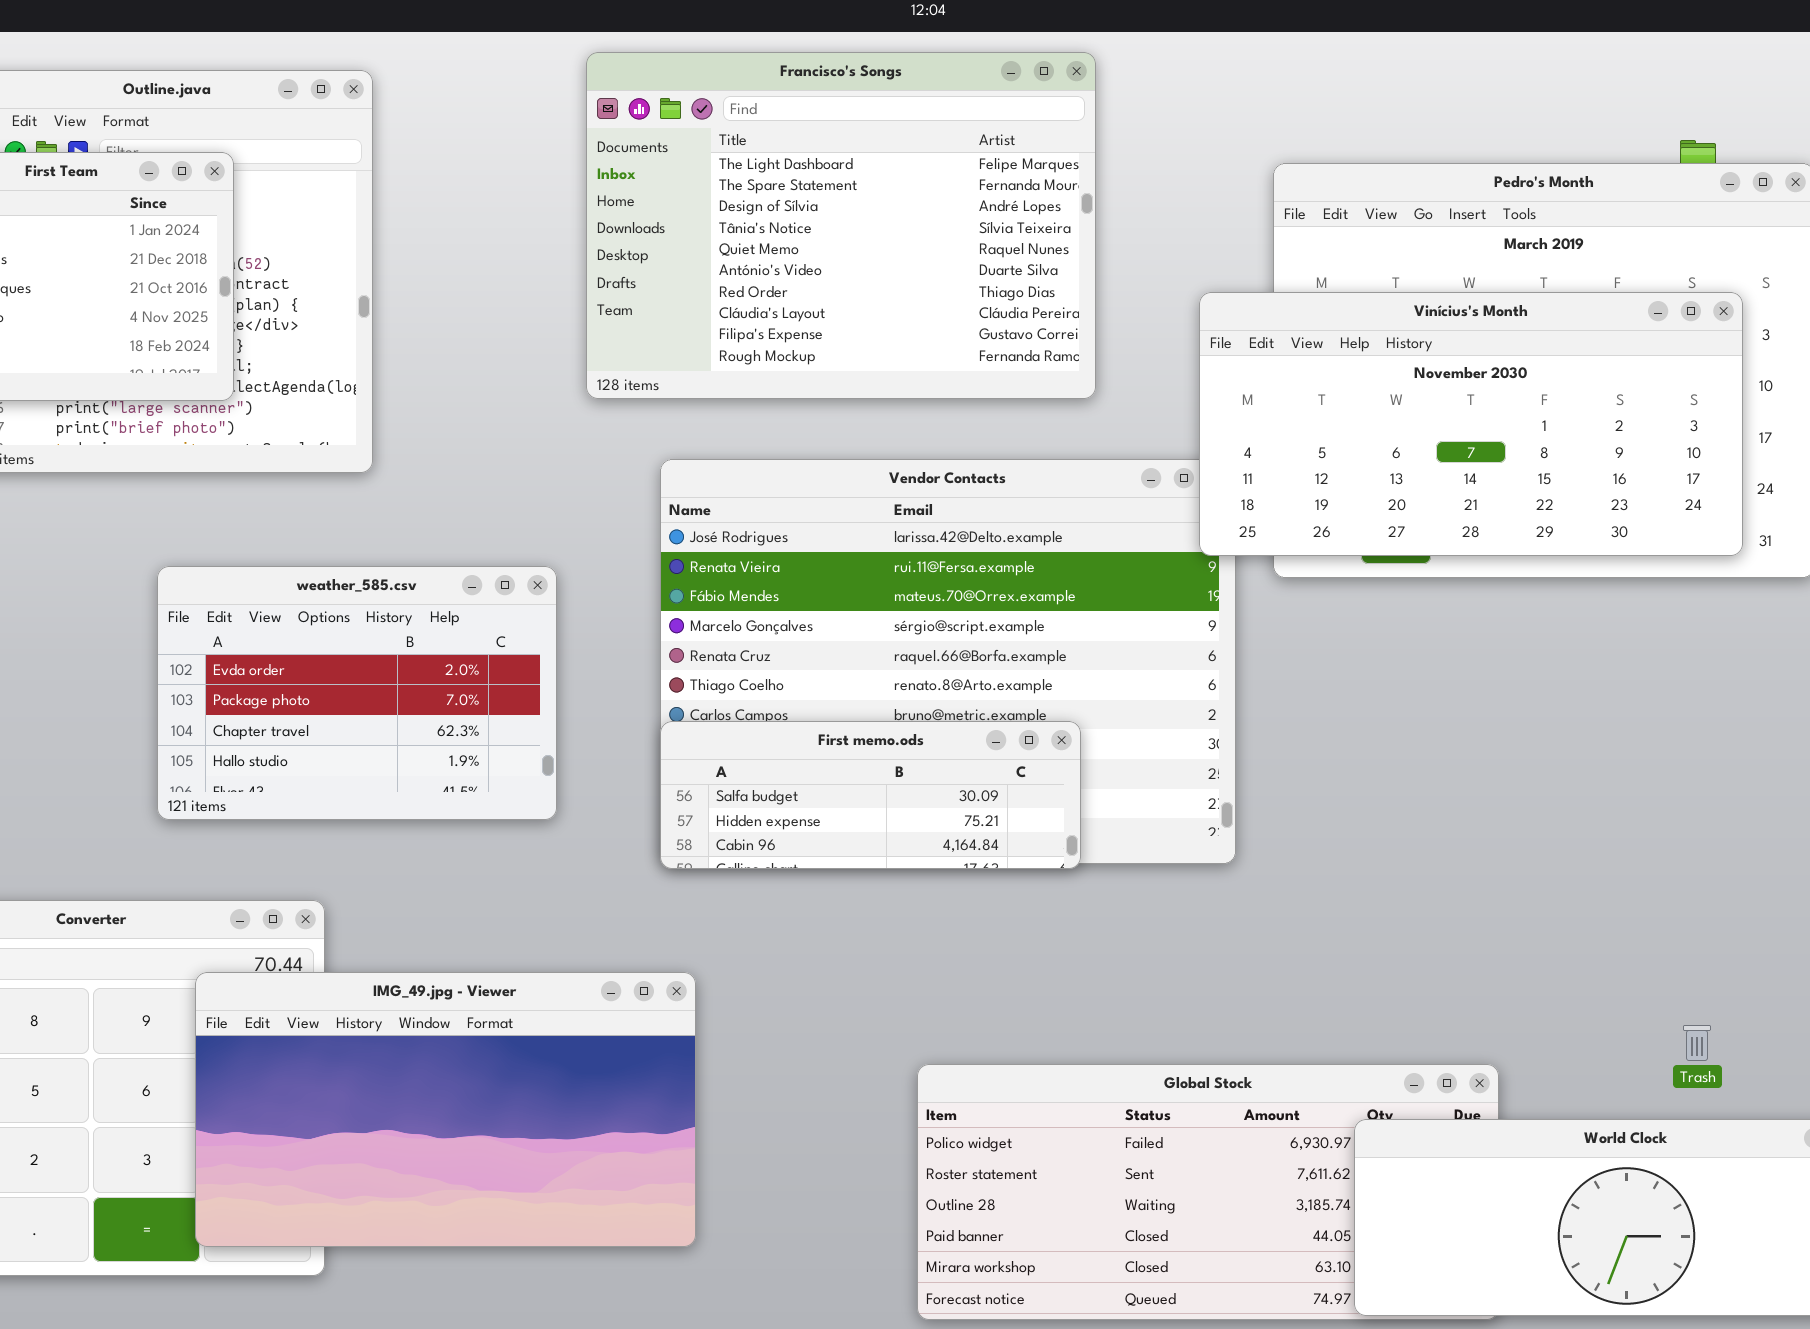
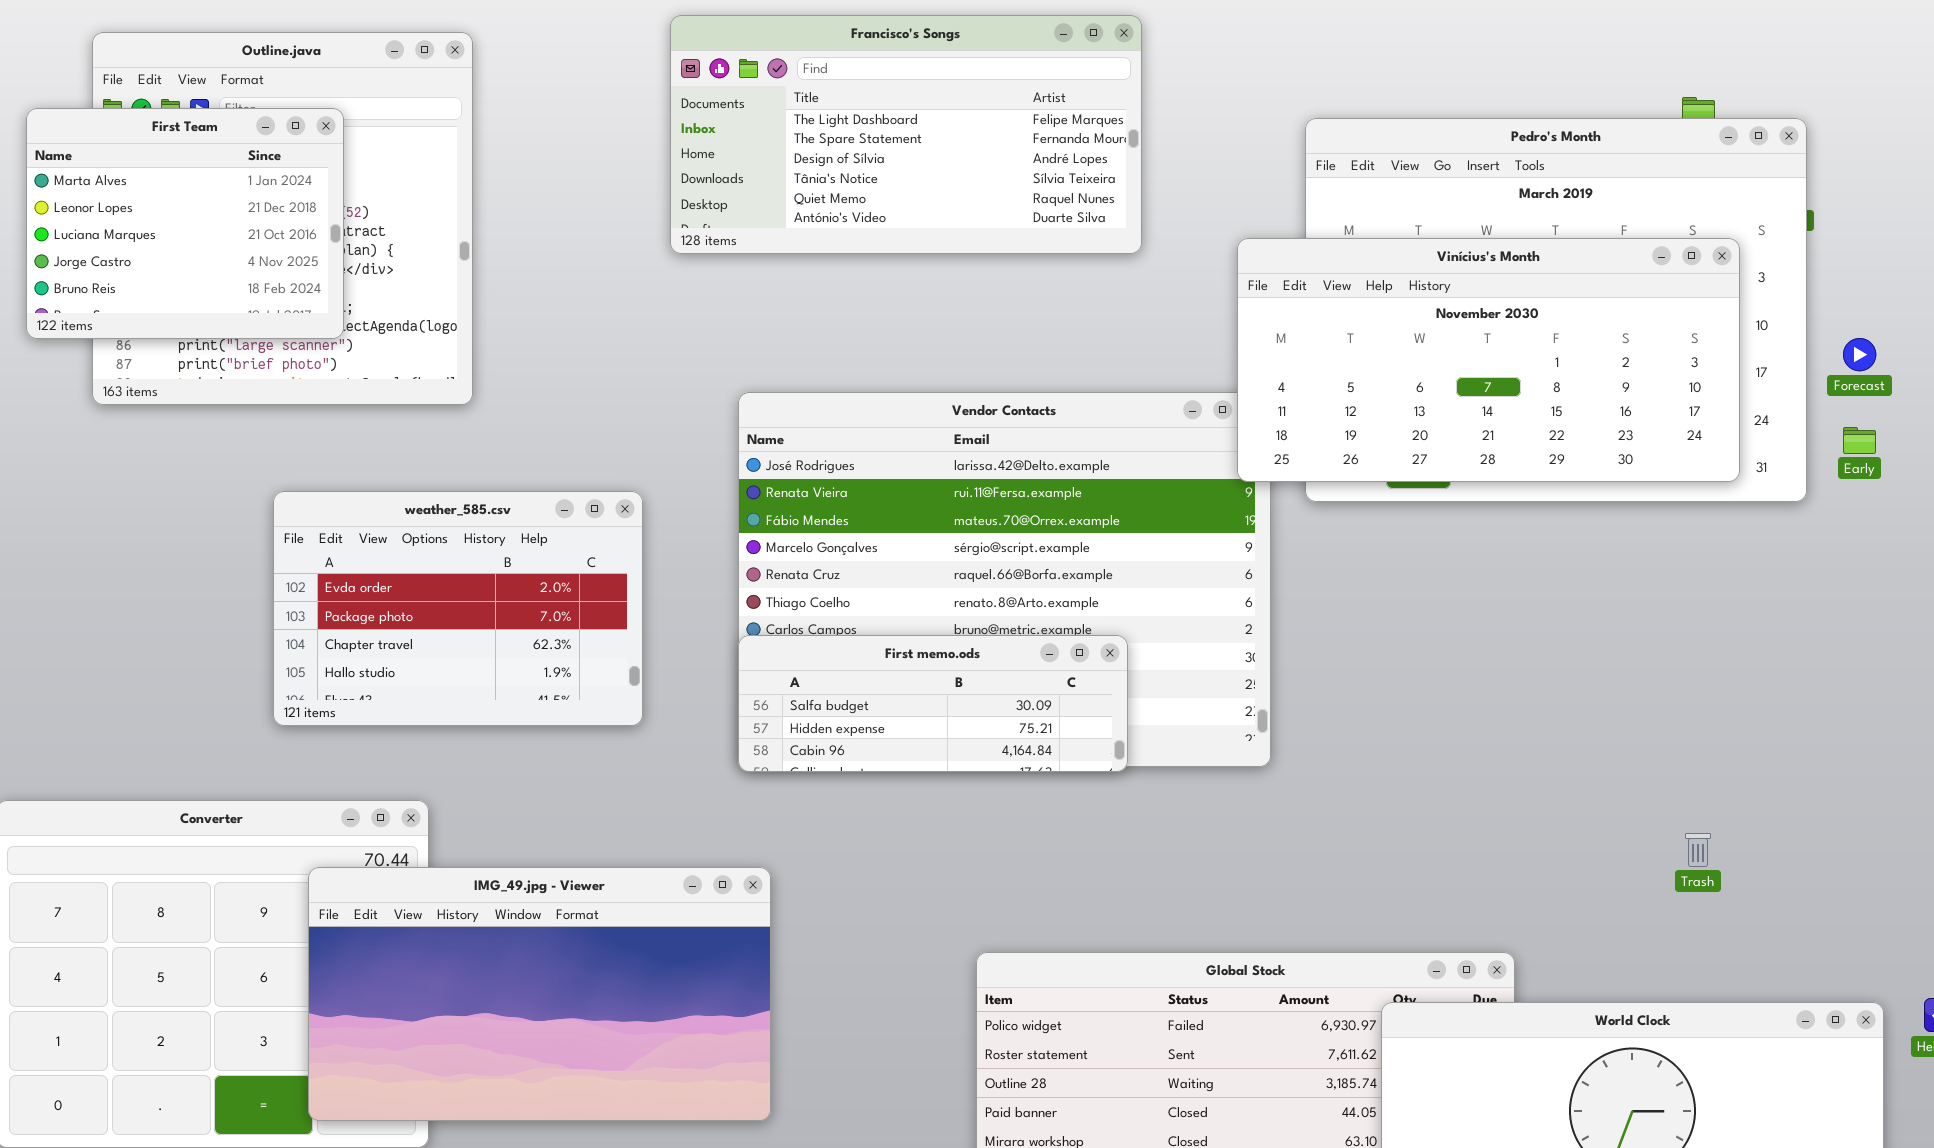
Francisco's Songs: [586,52,1096,399] -> [670,15,1142,254], resized
Trash: [1683,1025,1711,1061] -> [1685,833,1711,867], moved

